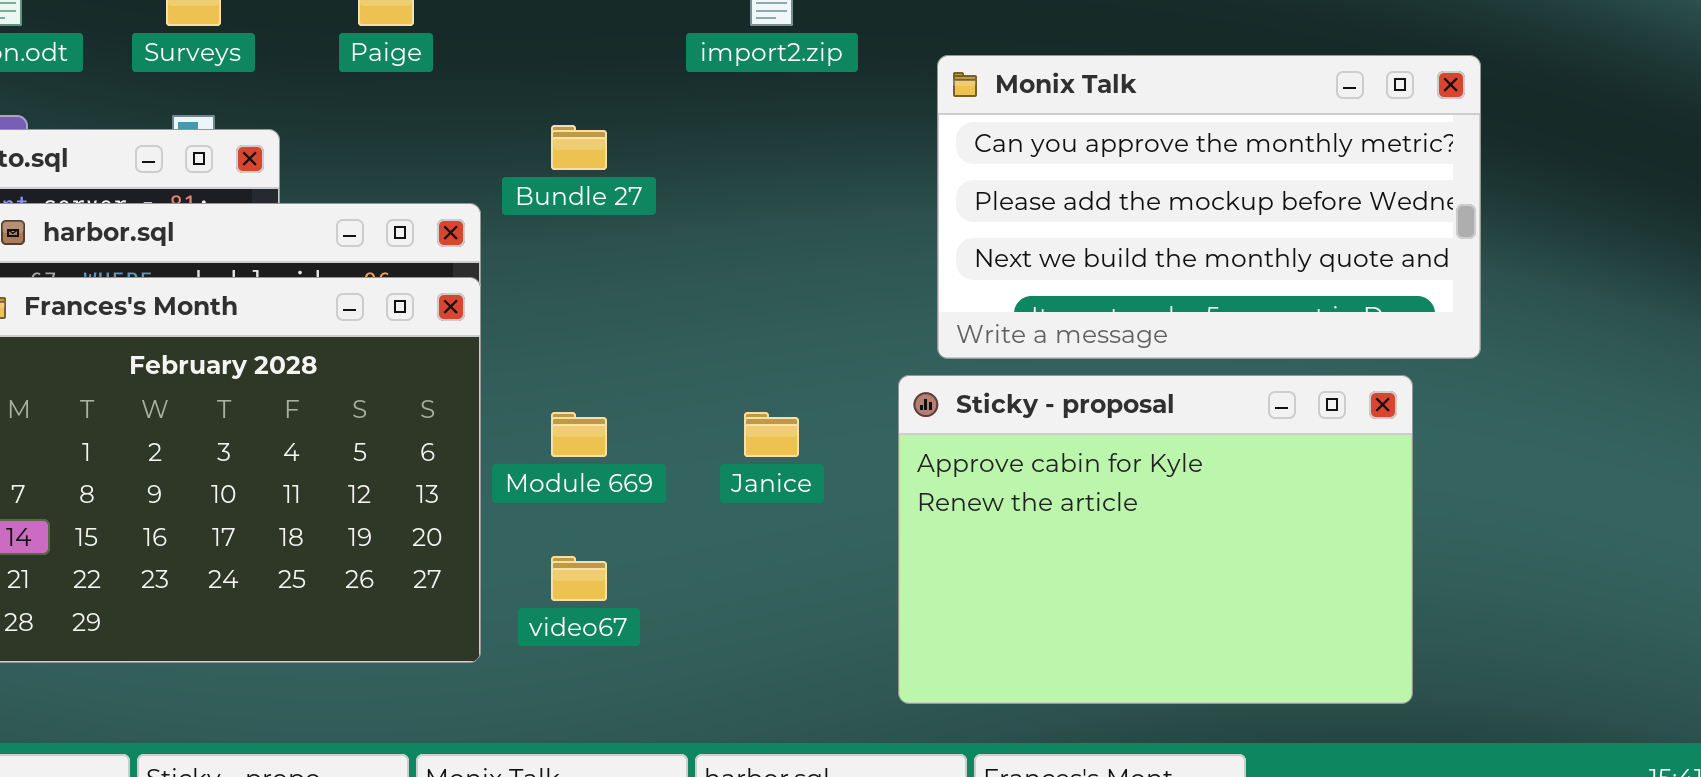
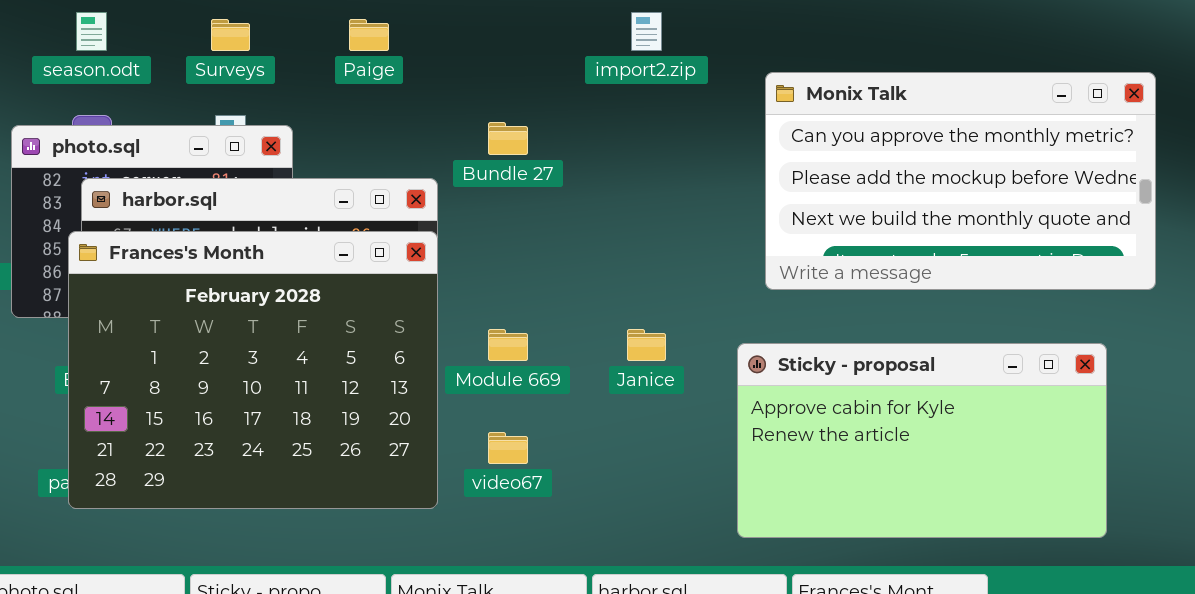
Sticky - proposal: [898,375,1413,704] -> [737,343,1107,538], resized

